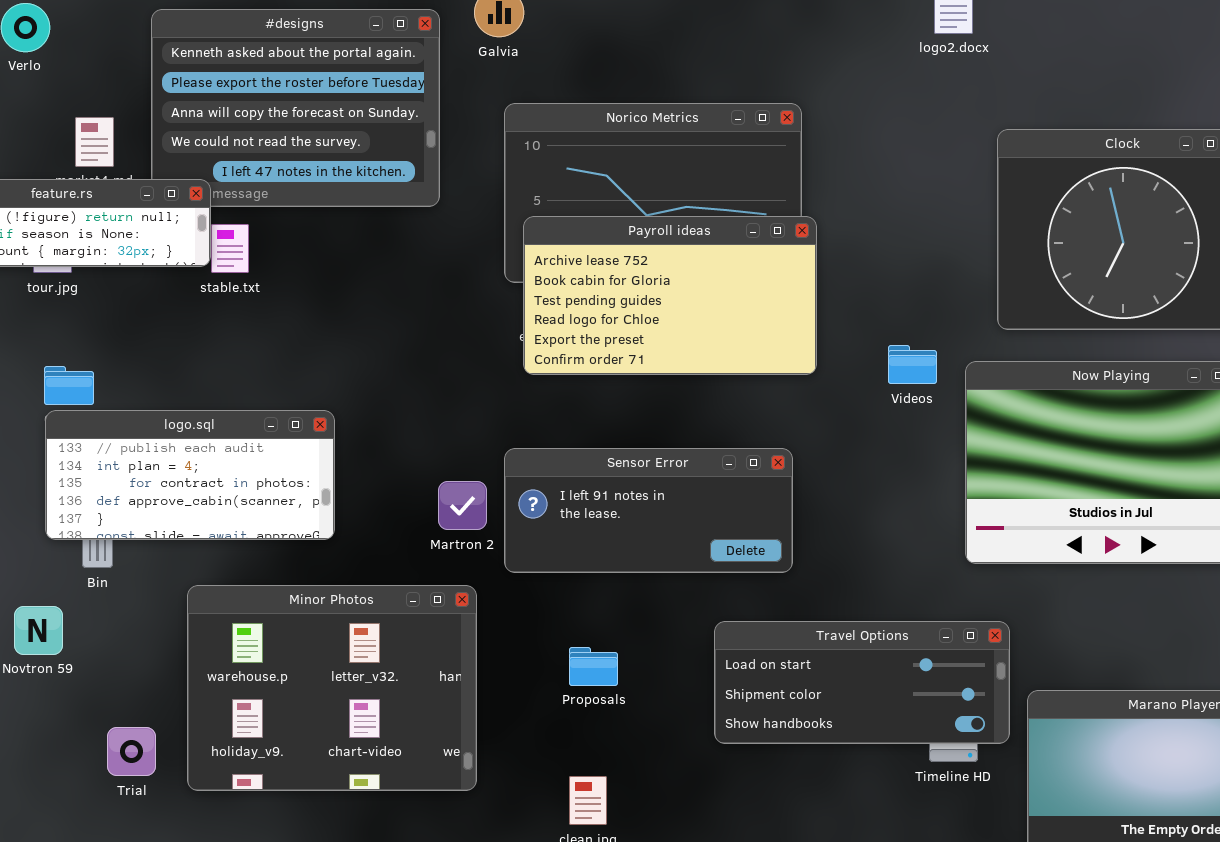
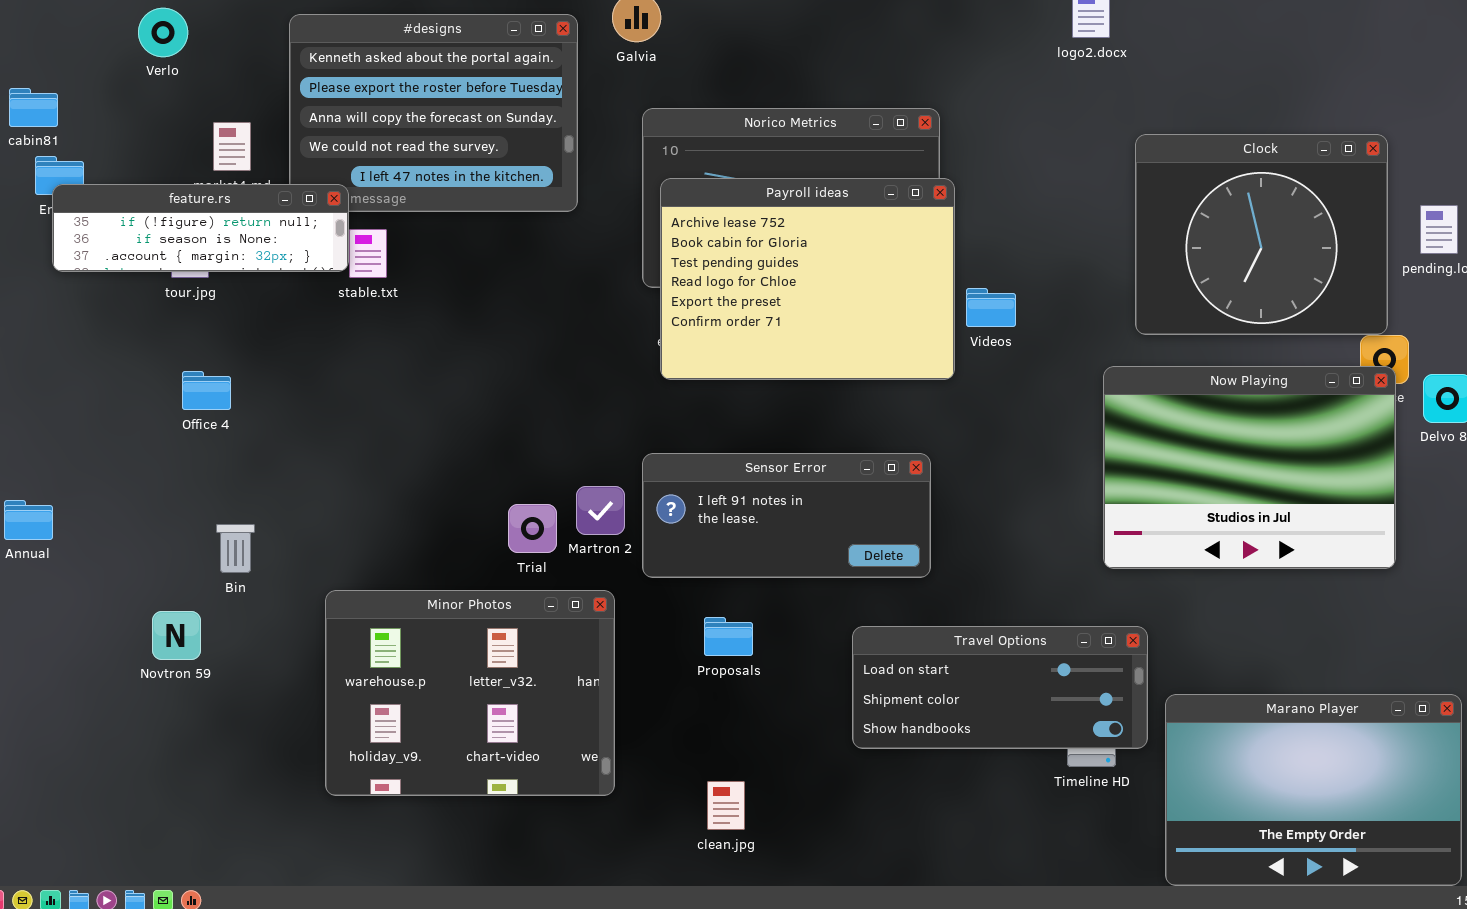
Payroll ideas: [523,216,817,375] -> [660,178,955,380], resized
Videos: [888,345,937,384] -> [966,288,1016,327], moved
logo.sql: [45,410,335,540] -> none, closed
Proposals: [569,647,618,686] -> [704,617,753,656], moved
Trial: [107,727,156,776] -> [508,504,557,553], moved

